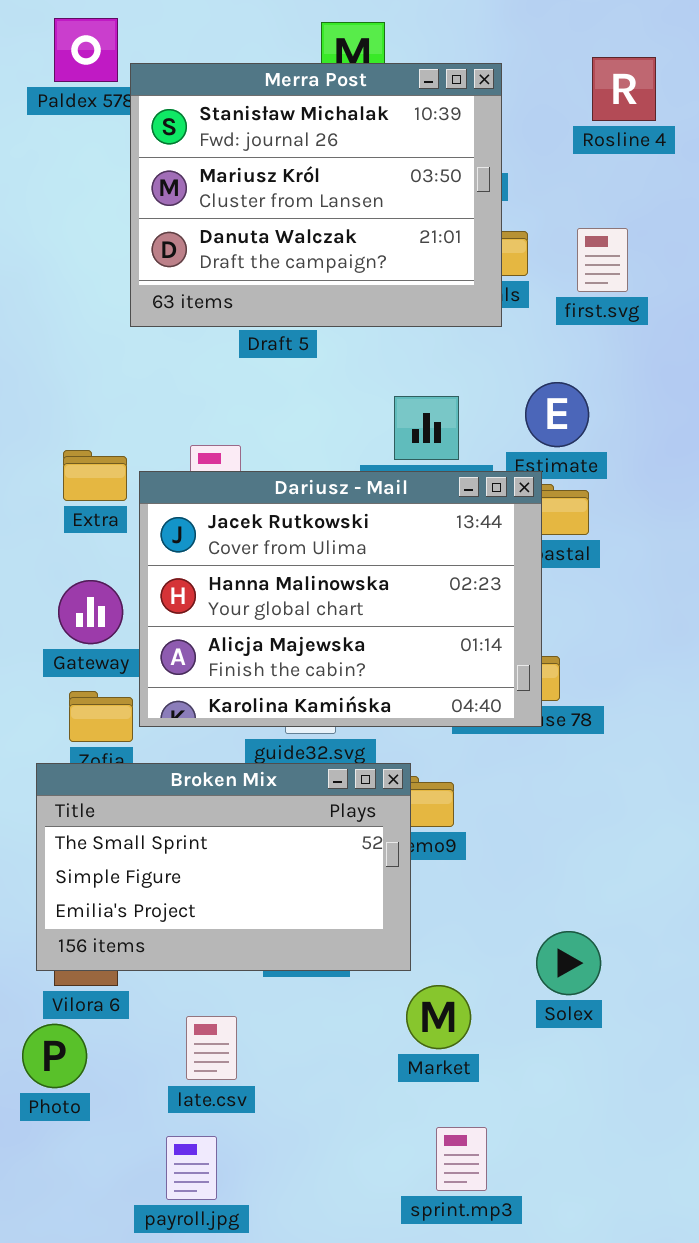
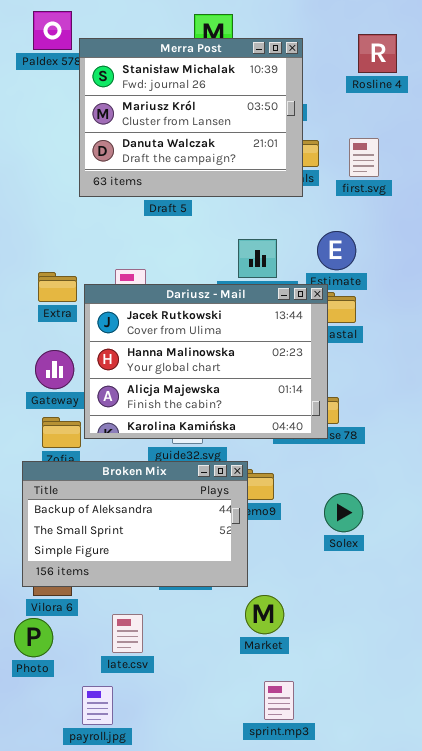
Broken Mix: [36,763,411,971] -> [22,461,248,587], scrolled up 1 row
Solex: [536,931,601,995] -> [324,493,363,532], moved
payroll.jpg: [166,1136,217,1200] -> [82,686,113,725], moved

